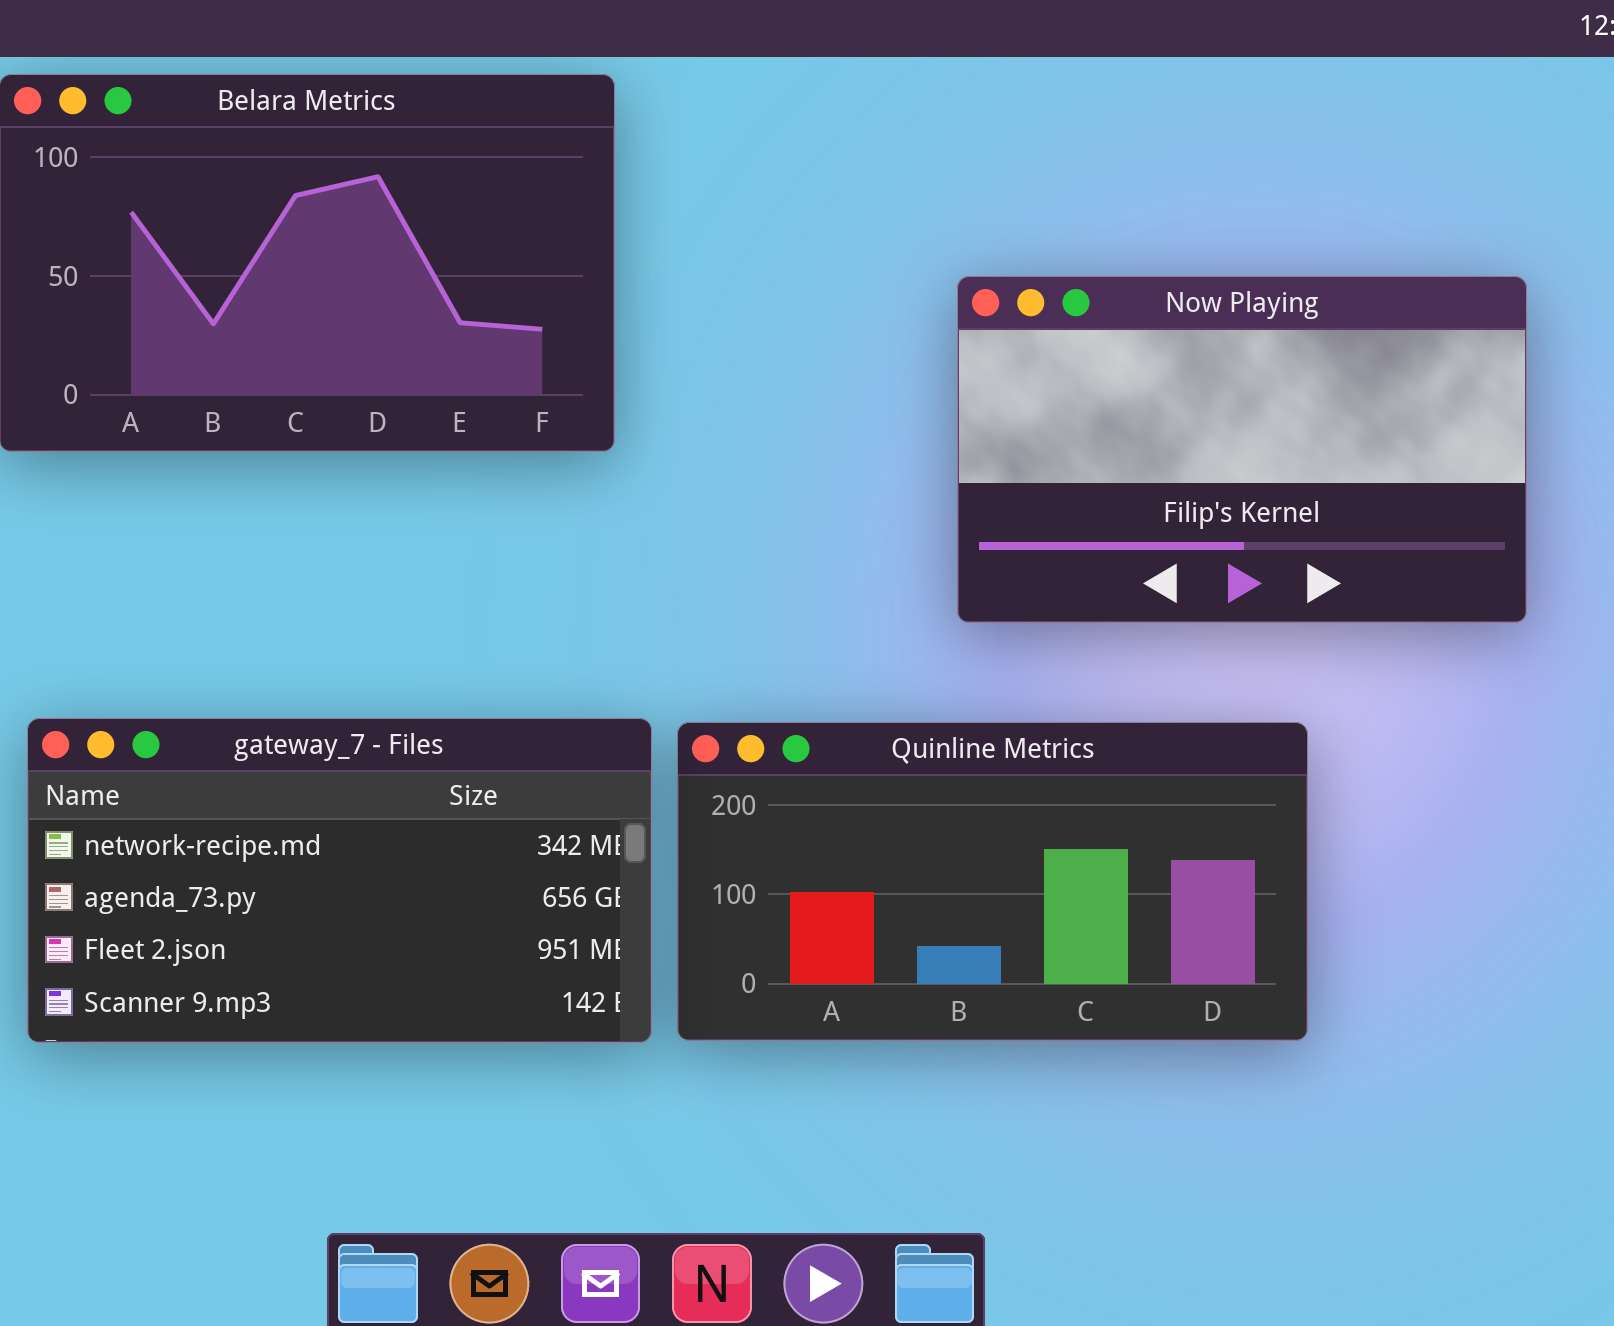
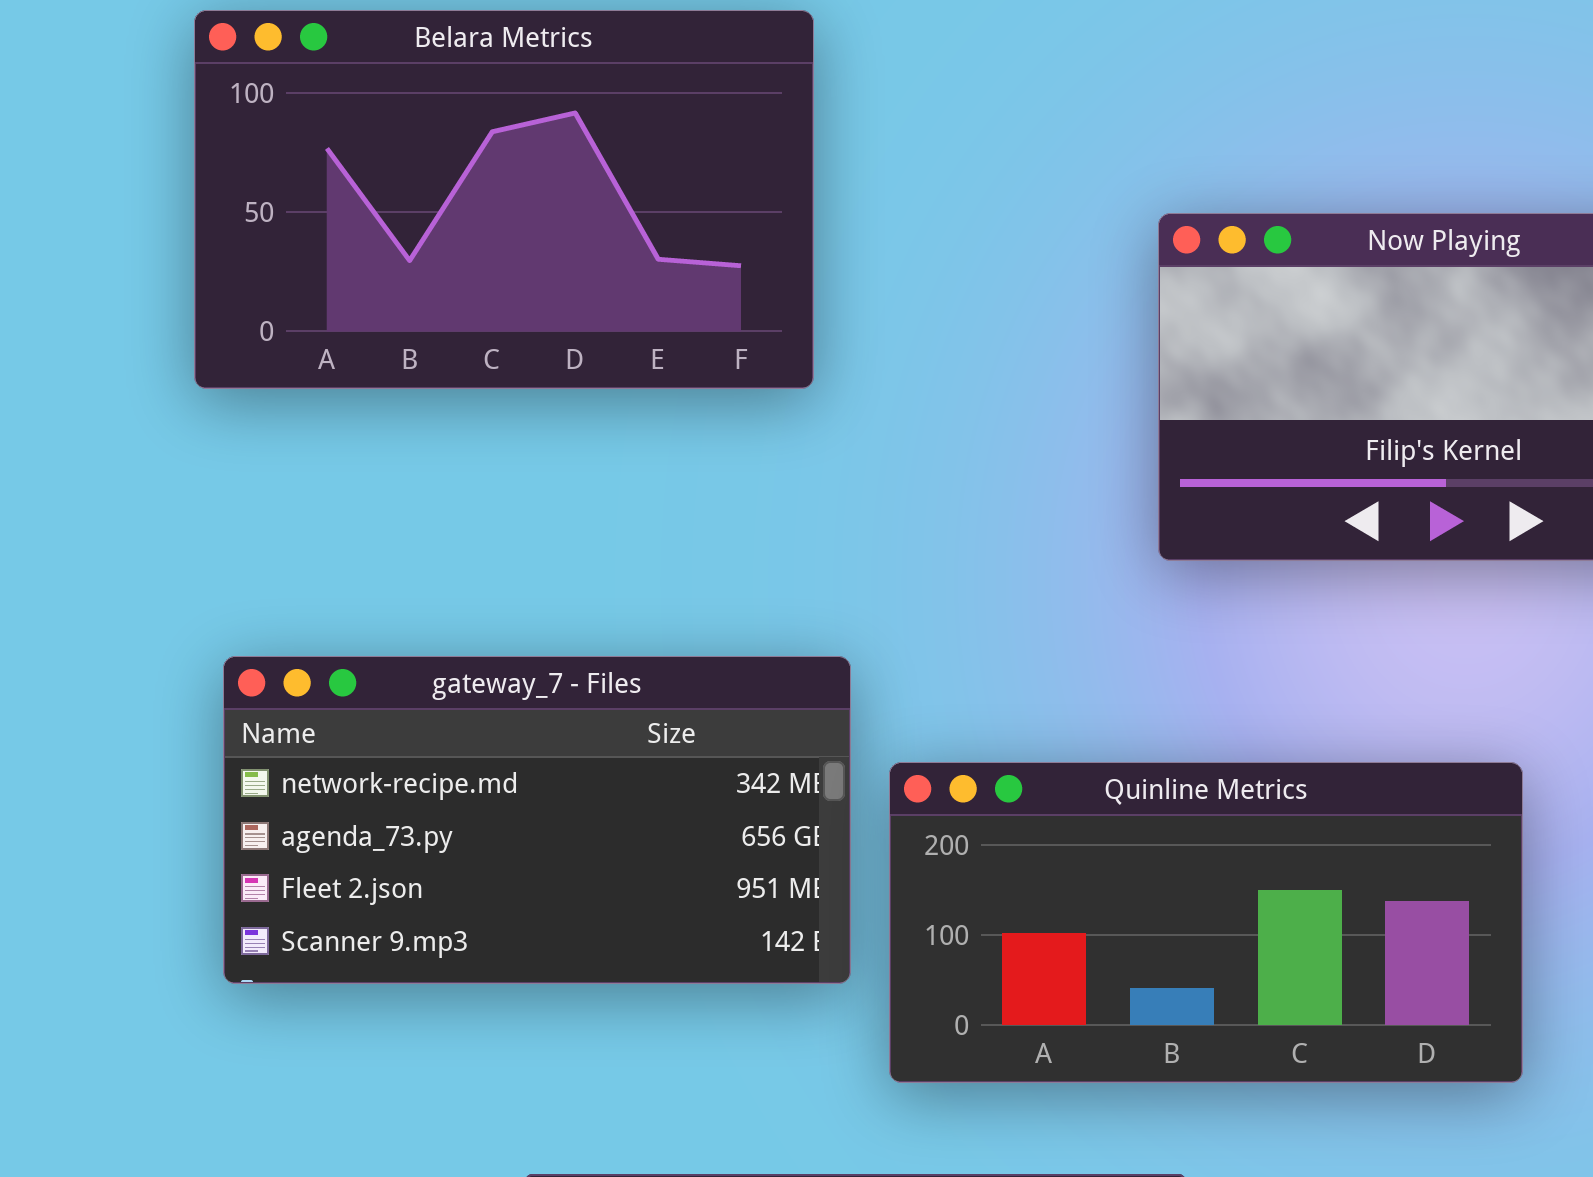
Quinline Metrics: [677,722,1308,1041] -> [889,762,1523,1083], moved

